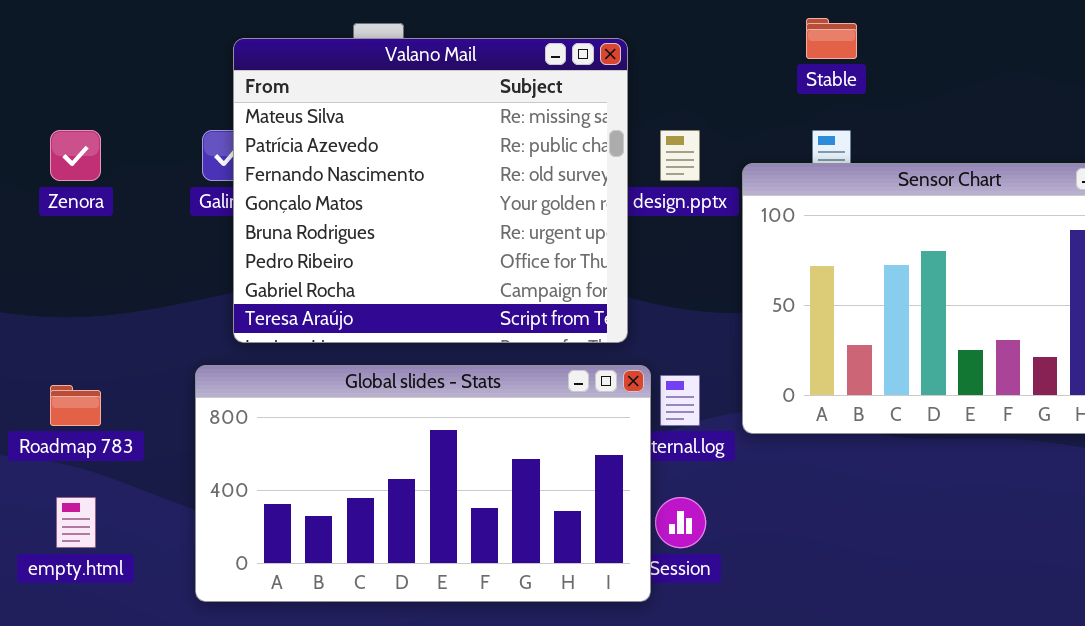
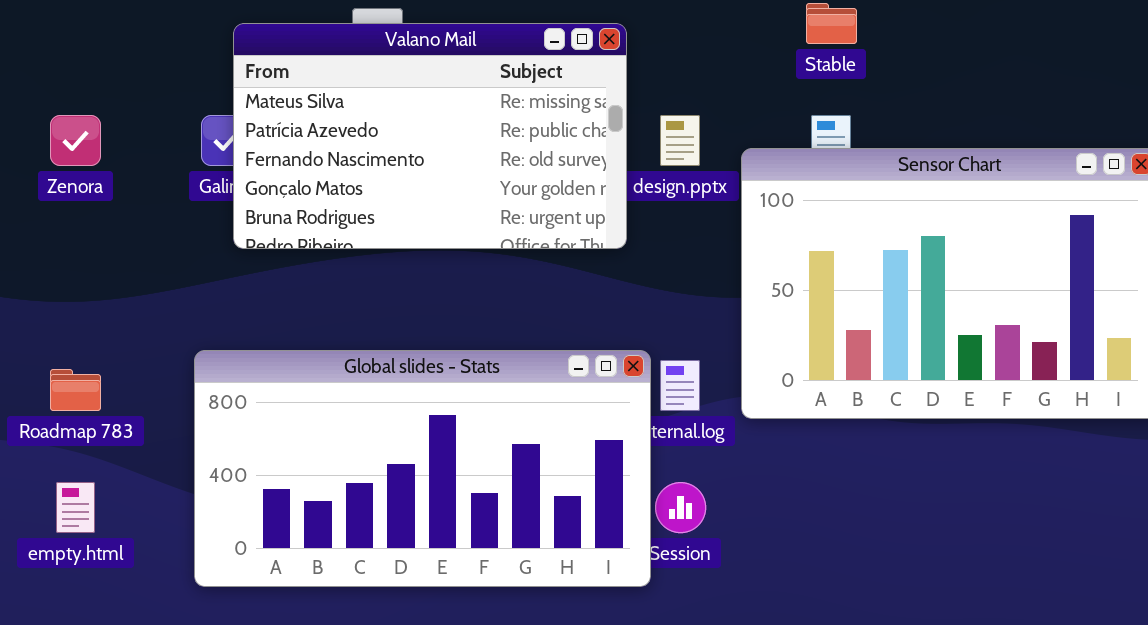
Valano Mail: [233,38,628,343] -> [233,23,627,249], resized

